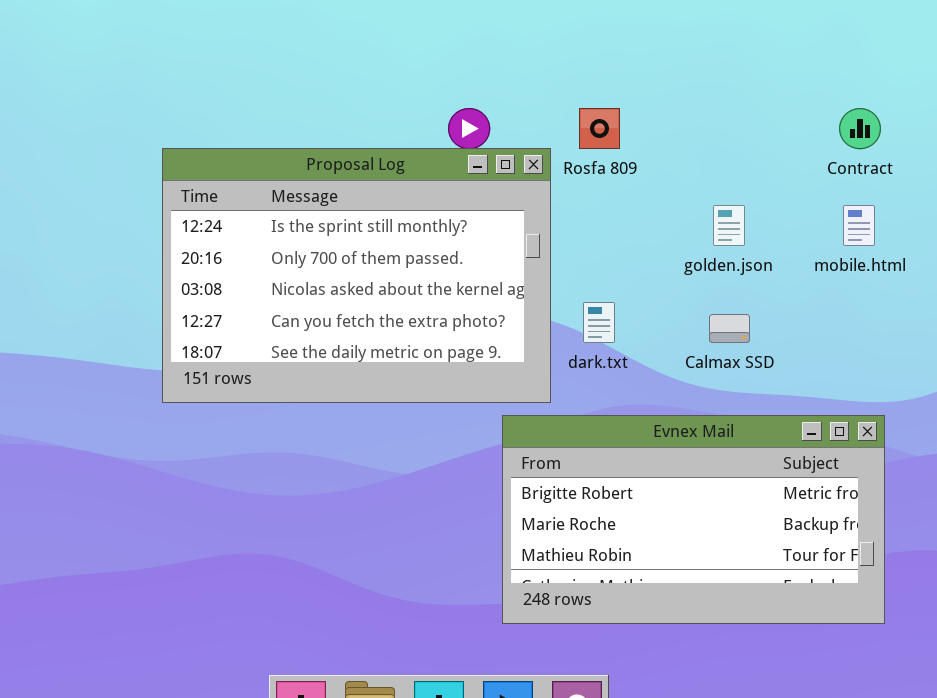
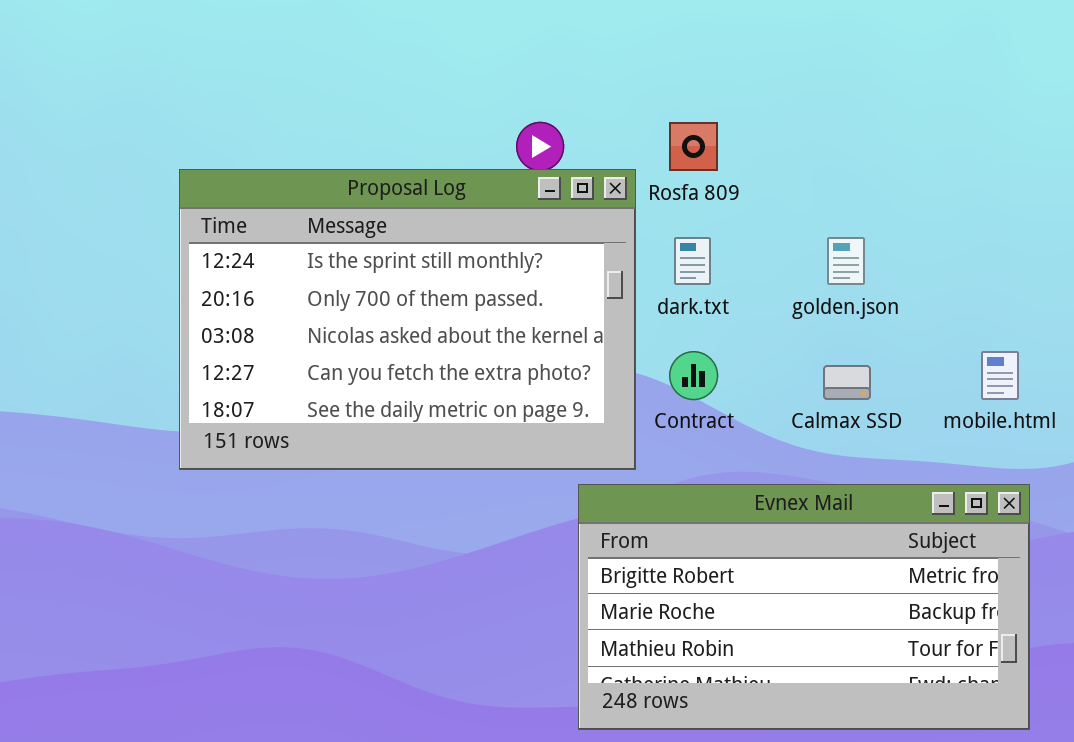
Contract: [839,108,881,149] -> [669,351,718,400], moved
mobile.html: [843,205,875,246] -> [981,351,1019,400], moved
dark.txt: [583,302,615,343] -> [674,237,711,285], moved

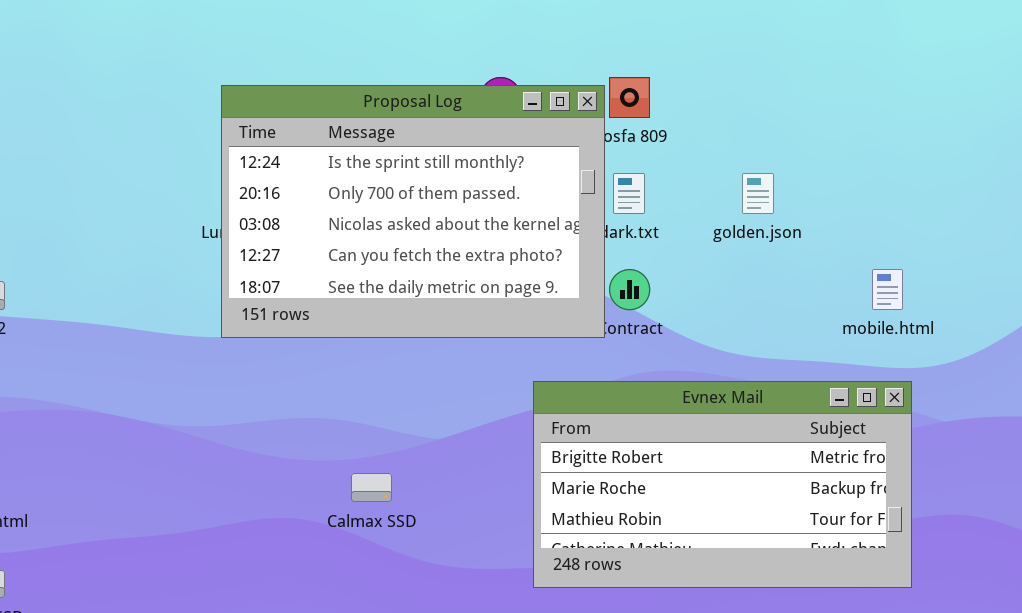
Proposal Log: [179,169,636,470] -> [221,85,605,338], moved
Calmax SSD: [823,365,871,400] -> [351,473,392,502], moved

